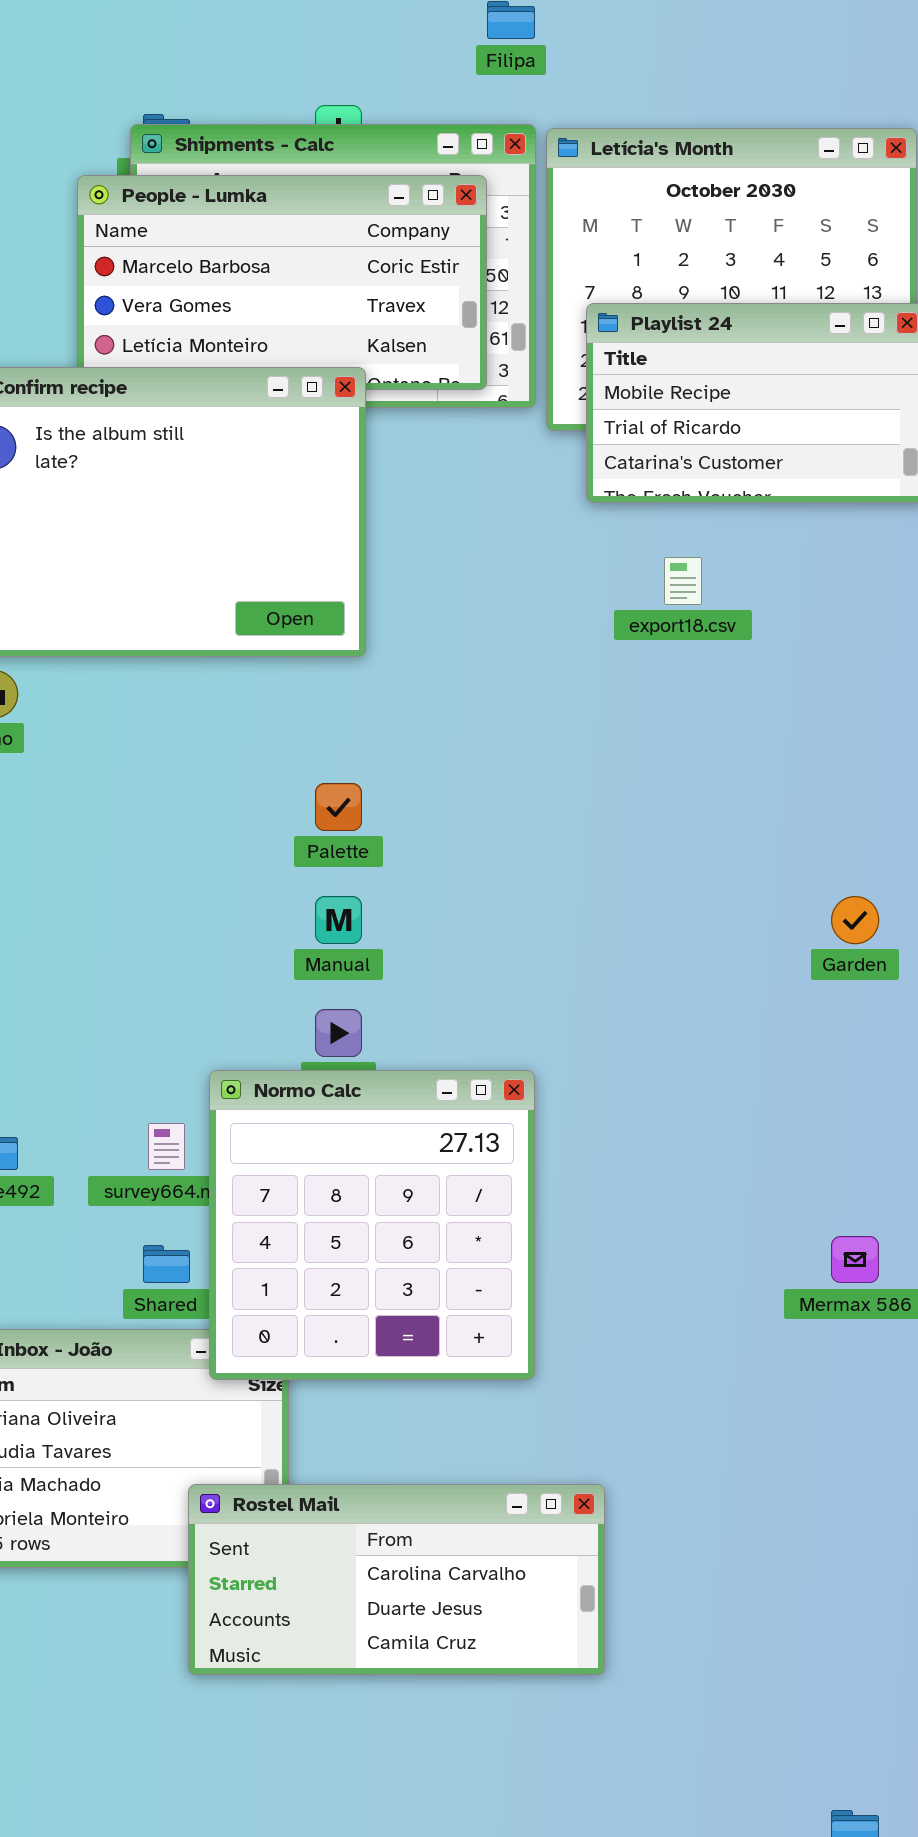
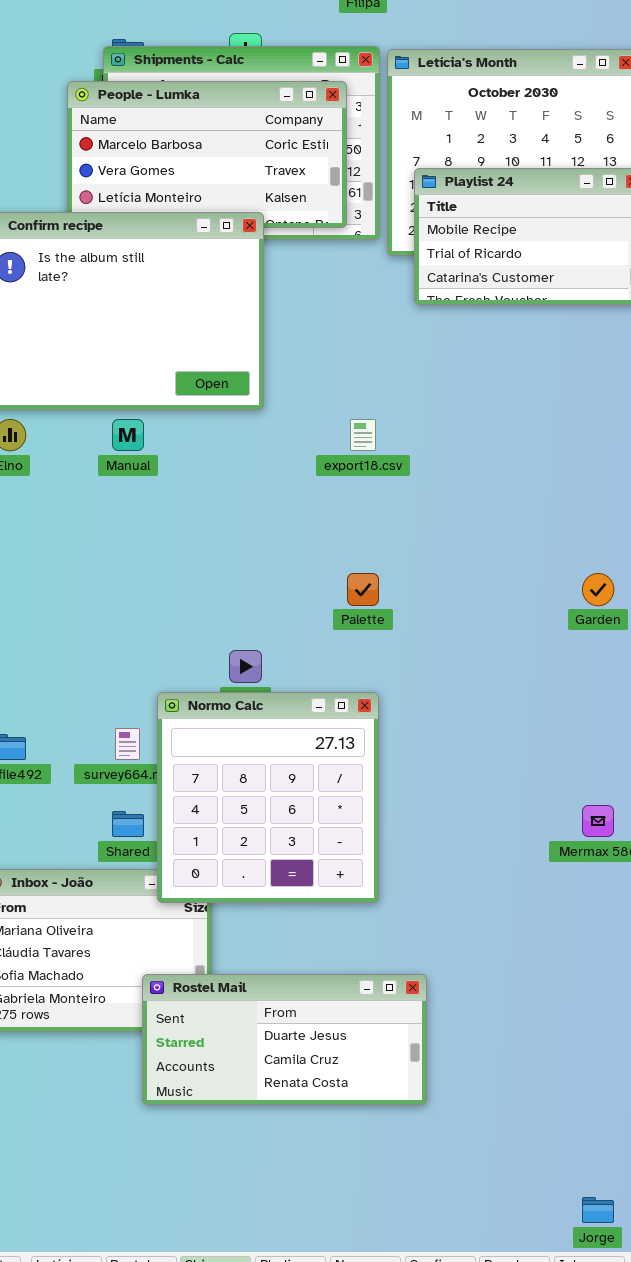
export18.csv: [664,557,702,605] -> [350,419,376,451], moved
Palette: [315,783,362,831] -> [347,573,379,606], moved
Manual: [315,896,362,944] -> [112,419,144,451], moved
Rostel Mail: [188,1484,605,1675] -> [142,974,427,1105], scrolled down 1 row

